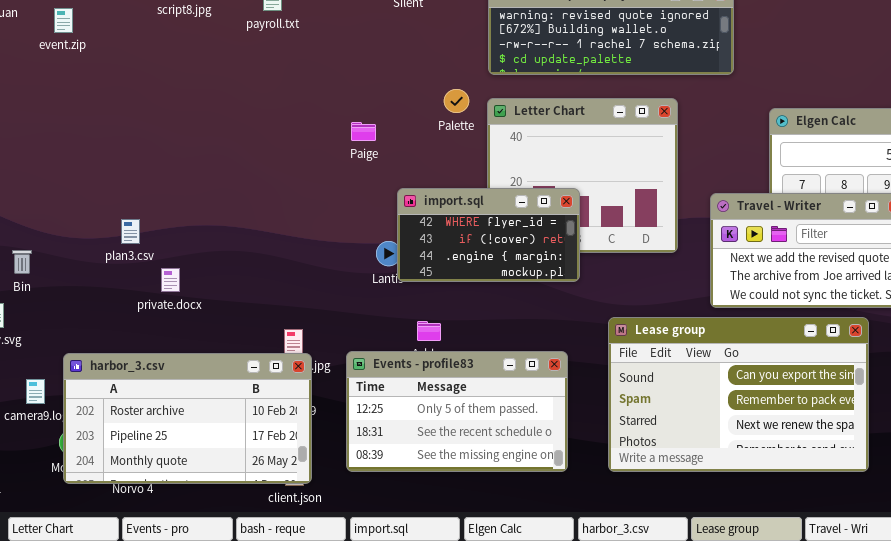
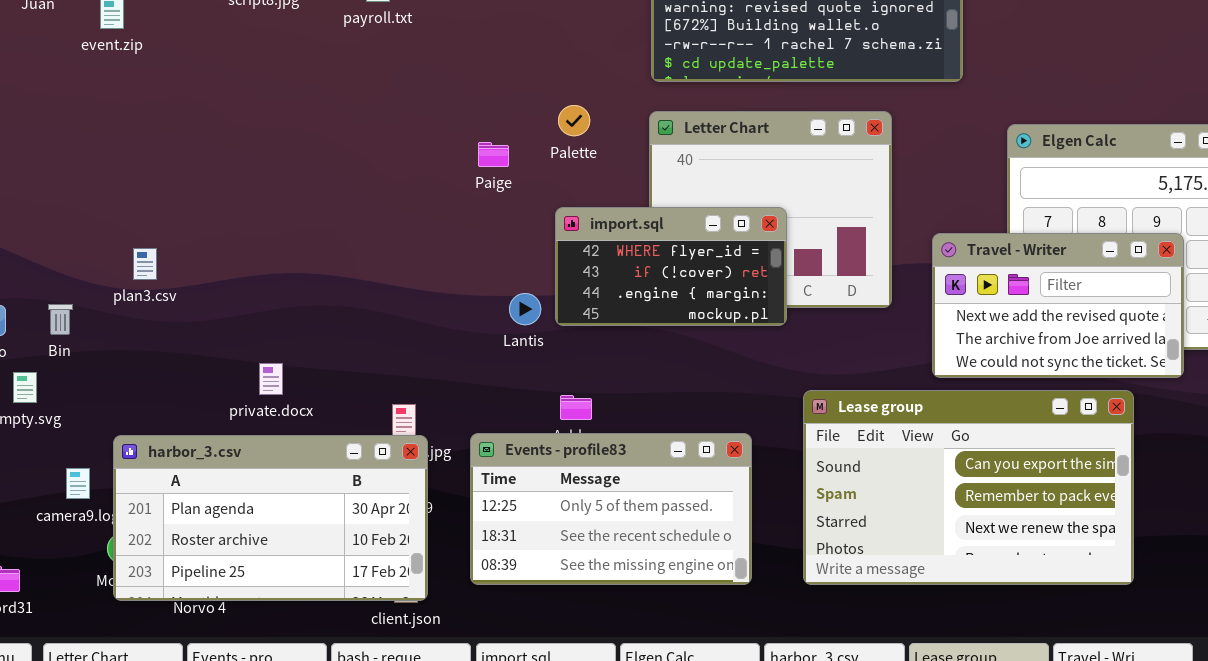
Palette: [444,89,469,113] -> [558,105,590,136], moved
import.sql: [397,188,580,282] -> [555,207,787,326], moved
plan3.csv: [121,219,140,244] -> [133,248,157,280], moved
private.docx: [161,268,180,292] -> [259,363,283,395], moved
harbor_3.csv: [63,353,312,484] -> [113,435,428,601], scrolled up 1 row

